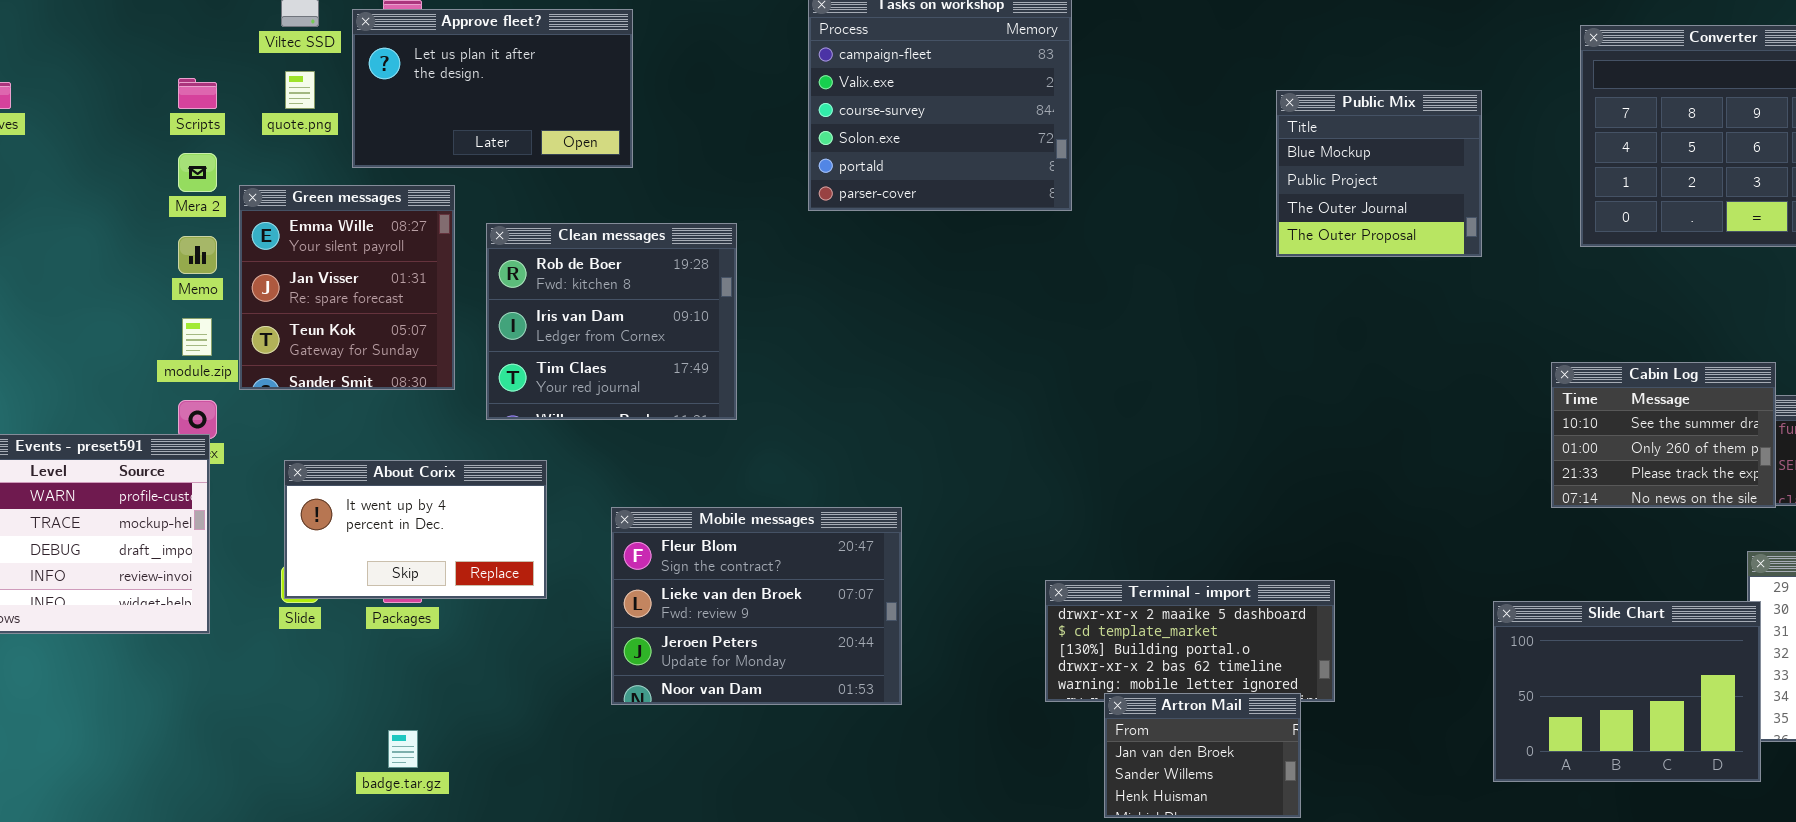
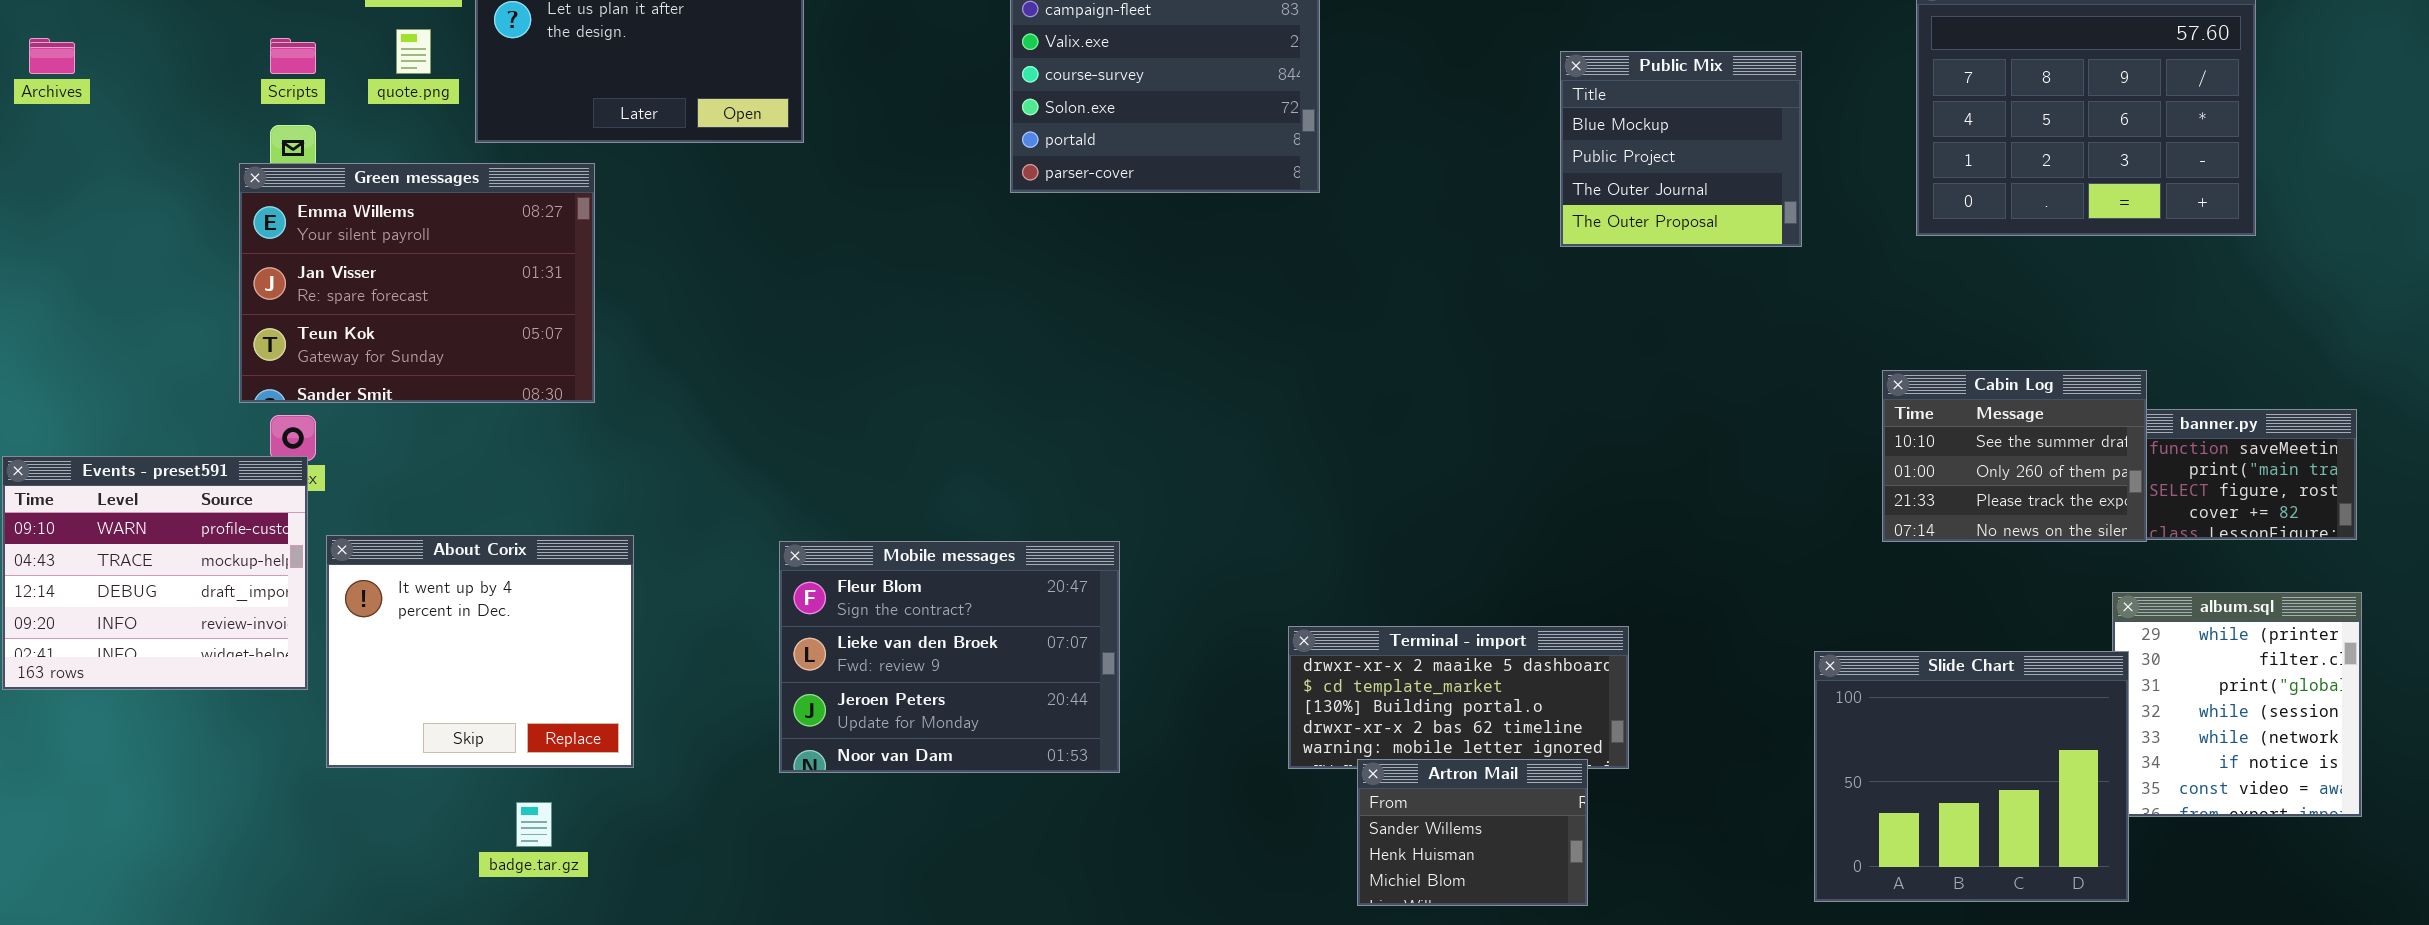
Green messages: [239,185,455,390] -> [239,163,595,403], resized
Clean messages: [486,223,737,420] -> none, closed
About Corix: [284,460,547,599] -> [326,535,634,768], moved, resized
Slide Chart: [1493,601,1761,782] -> [1814,651,2129,902], resized
Artron Mail: [1104,693,1301,818] -> [1357,759,1588,906], scrolled down 1 row

